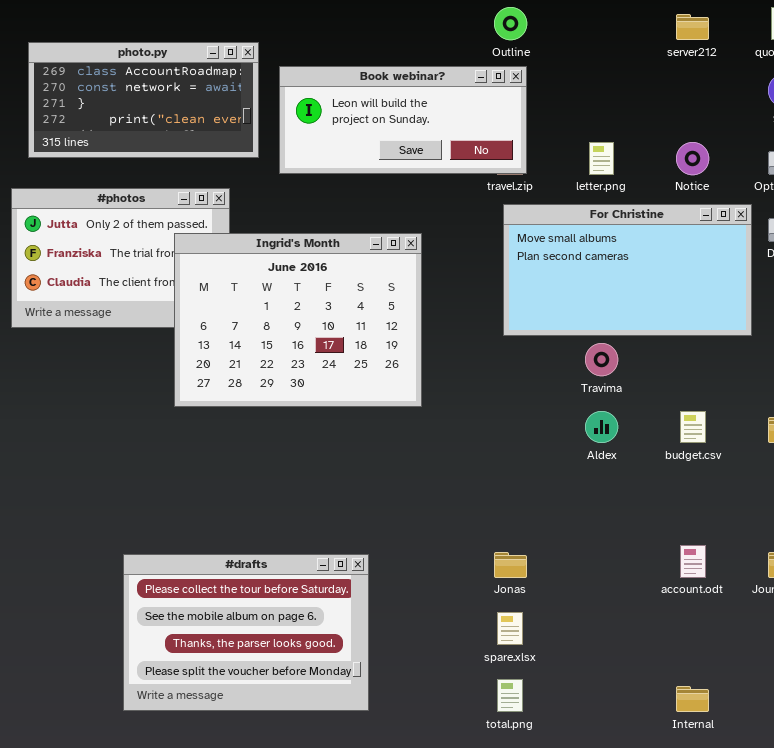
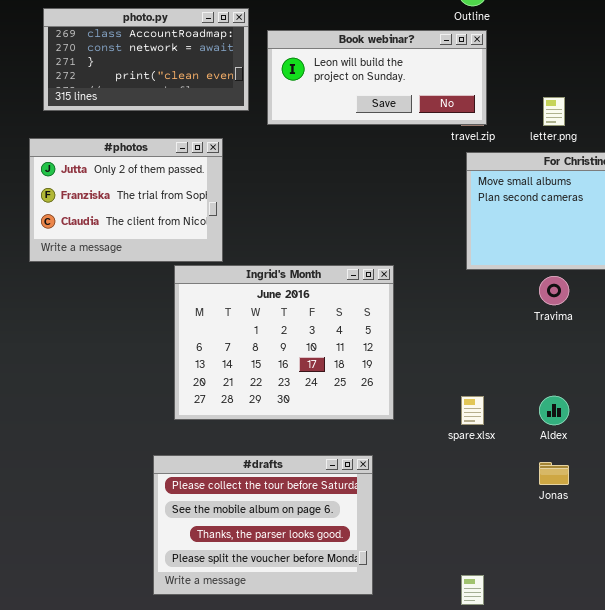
Ingrid's Month: [174,233,422,407] -> [174,265,394,420], moved
Aldex: [585,411,618,443] -> [539,396,569,425], moved
Jonas: [494,552,527,578] -> [539,462,569,485], moved
#drafts: [123,554,369,711] -> [153,455,373,595], moved
spare.xlsx: [497,612,523,645] -> [461,396,484,425], moved

